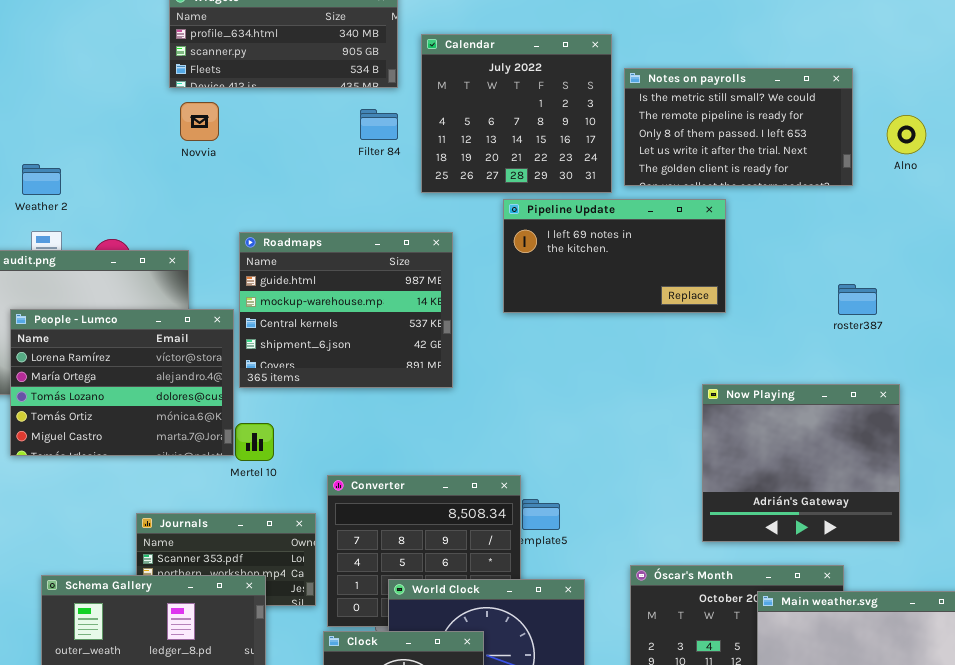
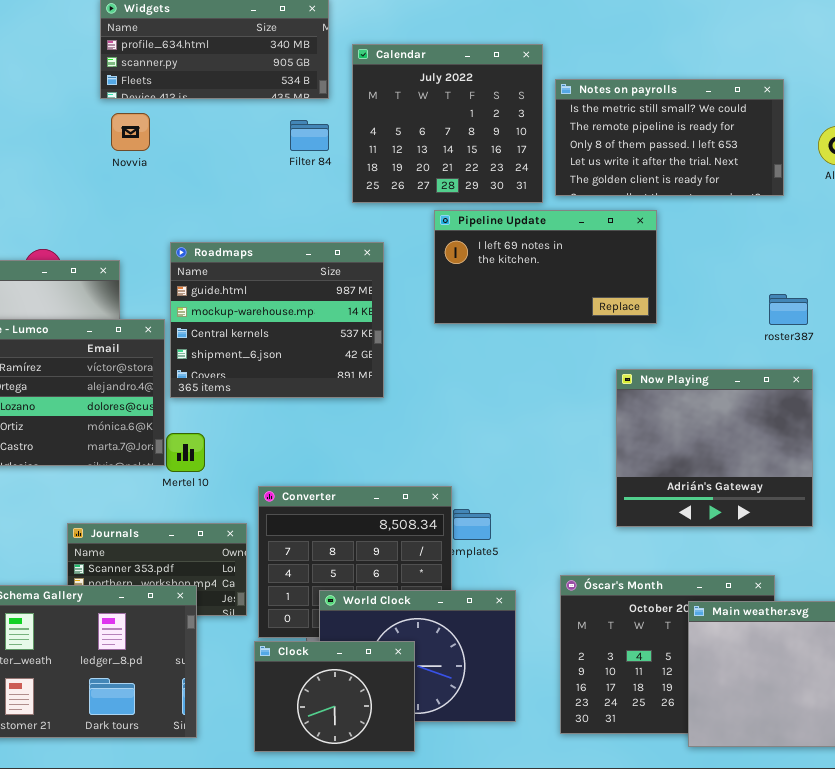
Now Playing: [702,384,900,542] -> [616,369,813,527], moved

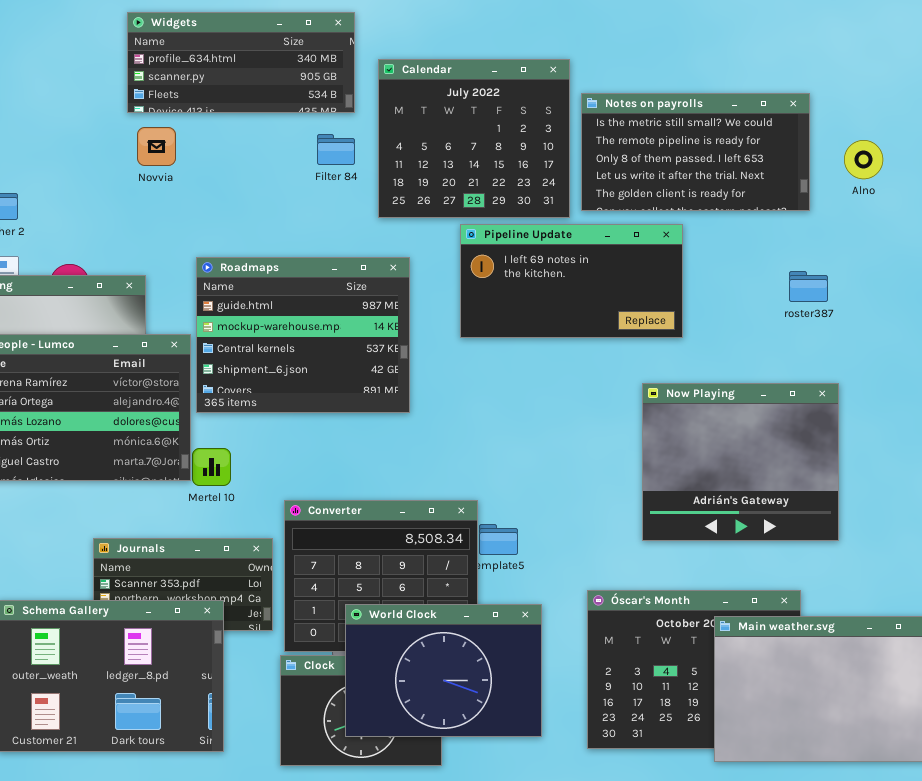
roster387: [769,294,808,325] -> [789,271,828,302], moved
World Clock: [319,590,516,722] -> [345,604,542,737], raised

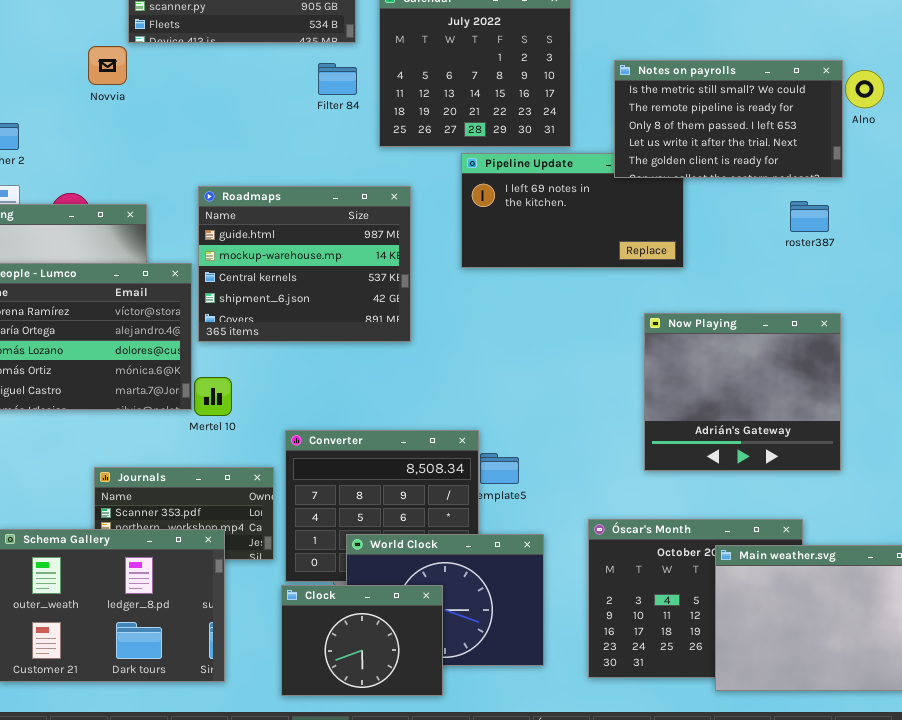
Notes on payrolls: [581,93,810,211] -> [614,60,843,178], moved
Novvia: [137,127,176,166] -> [88,46,127,85], moved
Clock: [280,655,442,766] -> [281,585,443,696], raised

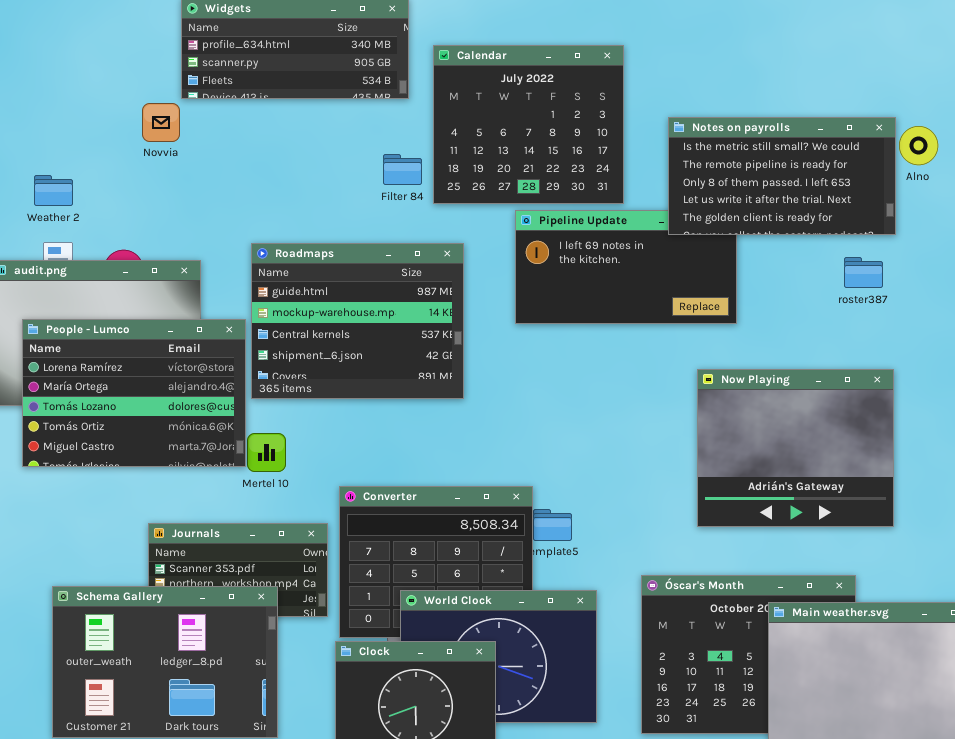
Filter 84: [318,63,357,95] -> [383,154,422,185], moved

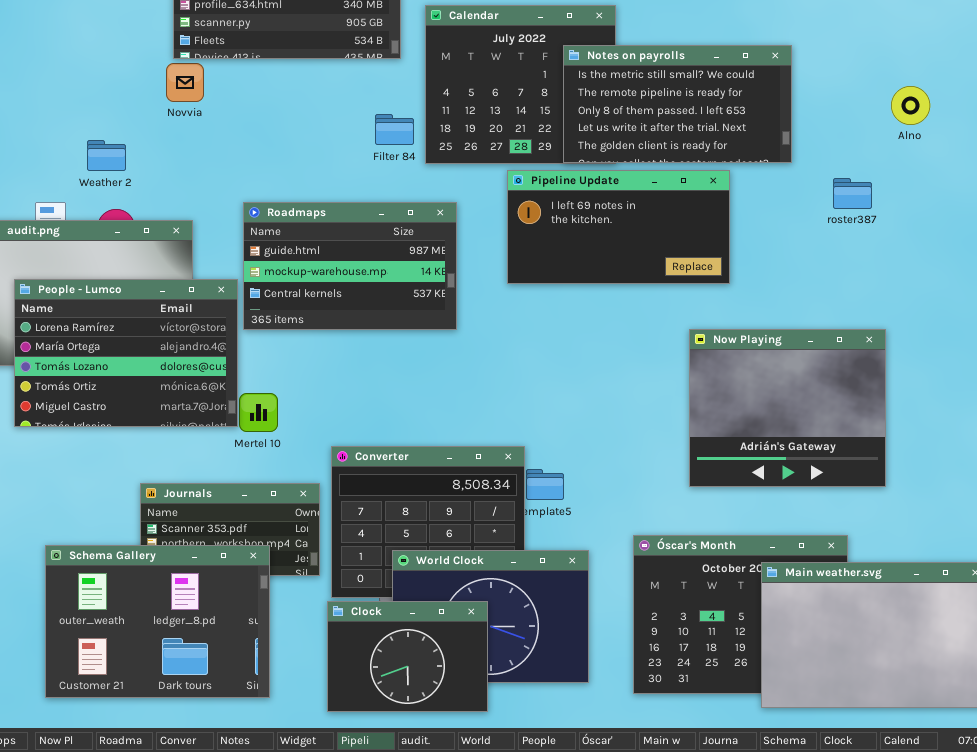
Novvia: [142,103,180,142] -> [166,63,204,102], moved
Notes on payrolls: [668,117,896,235] -> [563,45,792,163], moved
Weather 2: [34,175,73,206] -> [87,140,126,171], moved
Roadmaps: [251,243,464,399] -> [243,202,457,330], resized
roster387: [844,257,883,288] -> [833,178,872,209], moved

